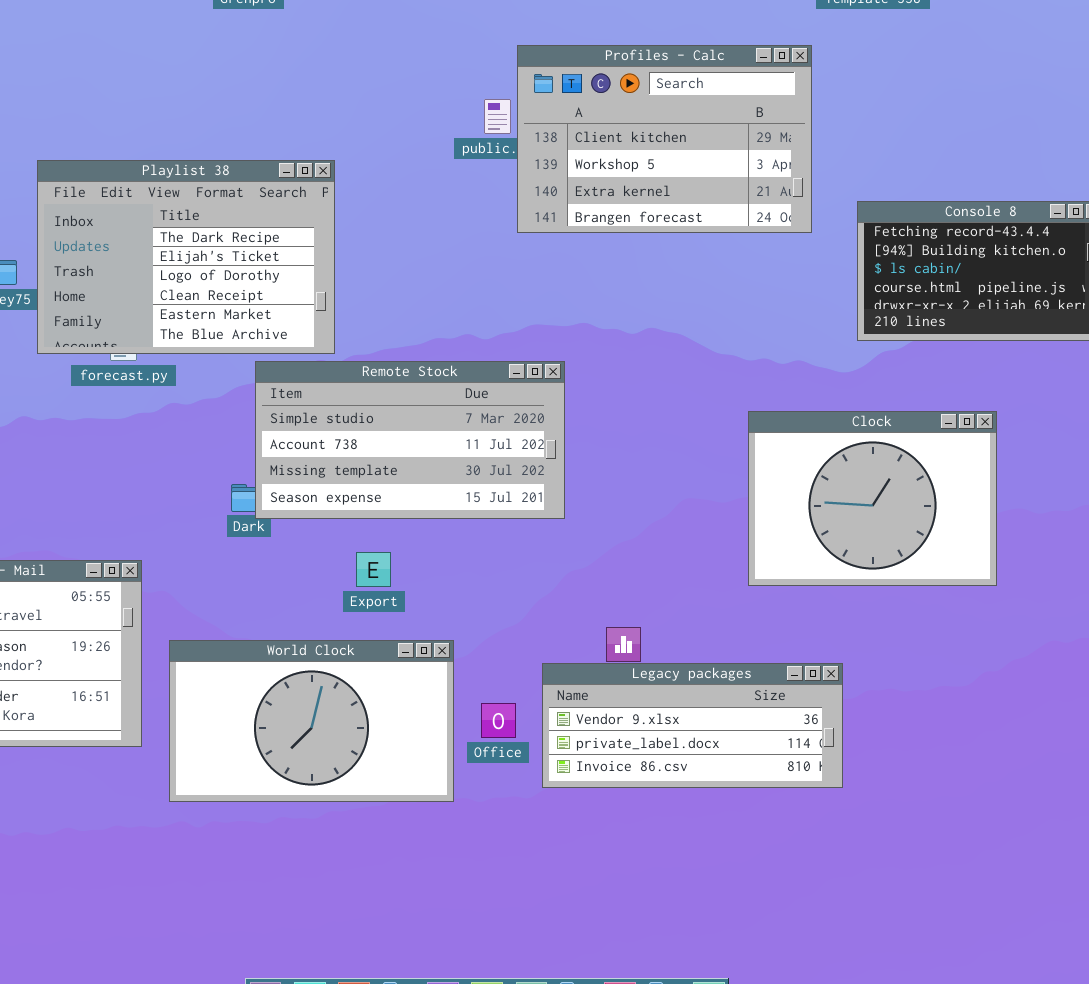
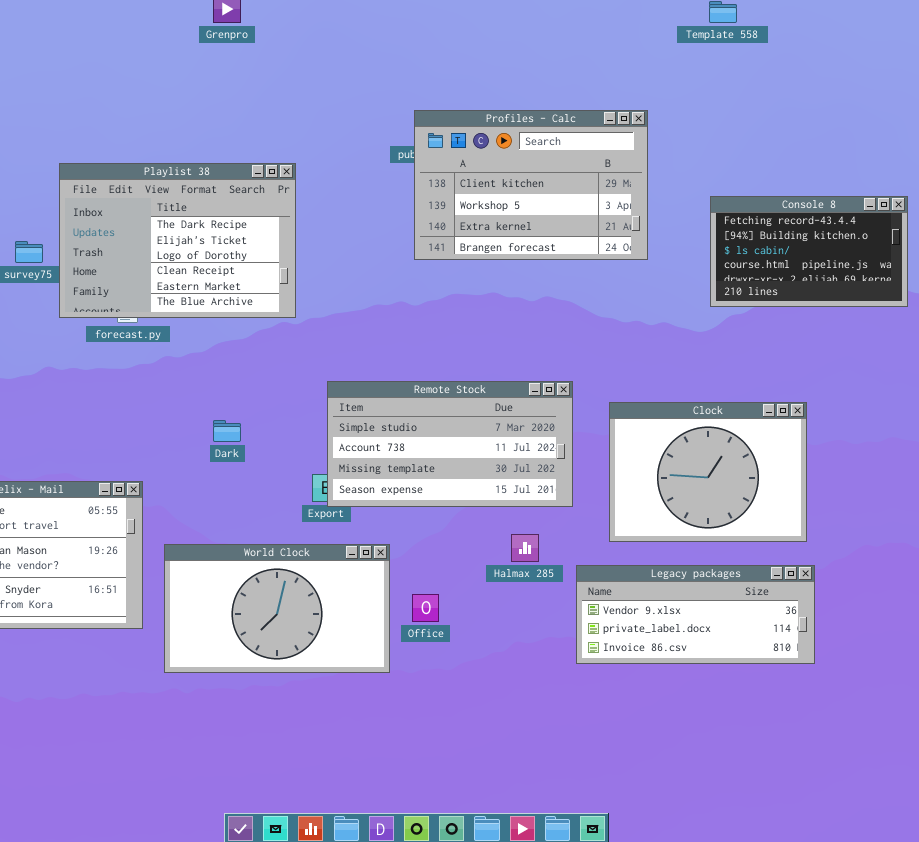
Profiles - Calc: [517,45,812,233] -> [414,110,648,260], moved
Remote Stock: [255,361,565,519] -> [327,381,573,507], moved
Clock: [748,411,997,586] -> [609,402,807,542], moved
Legacy packages: [542,663,843,788] -> [576,565,815,664], moved

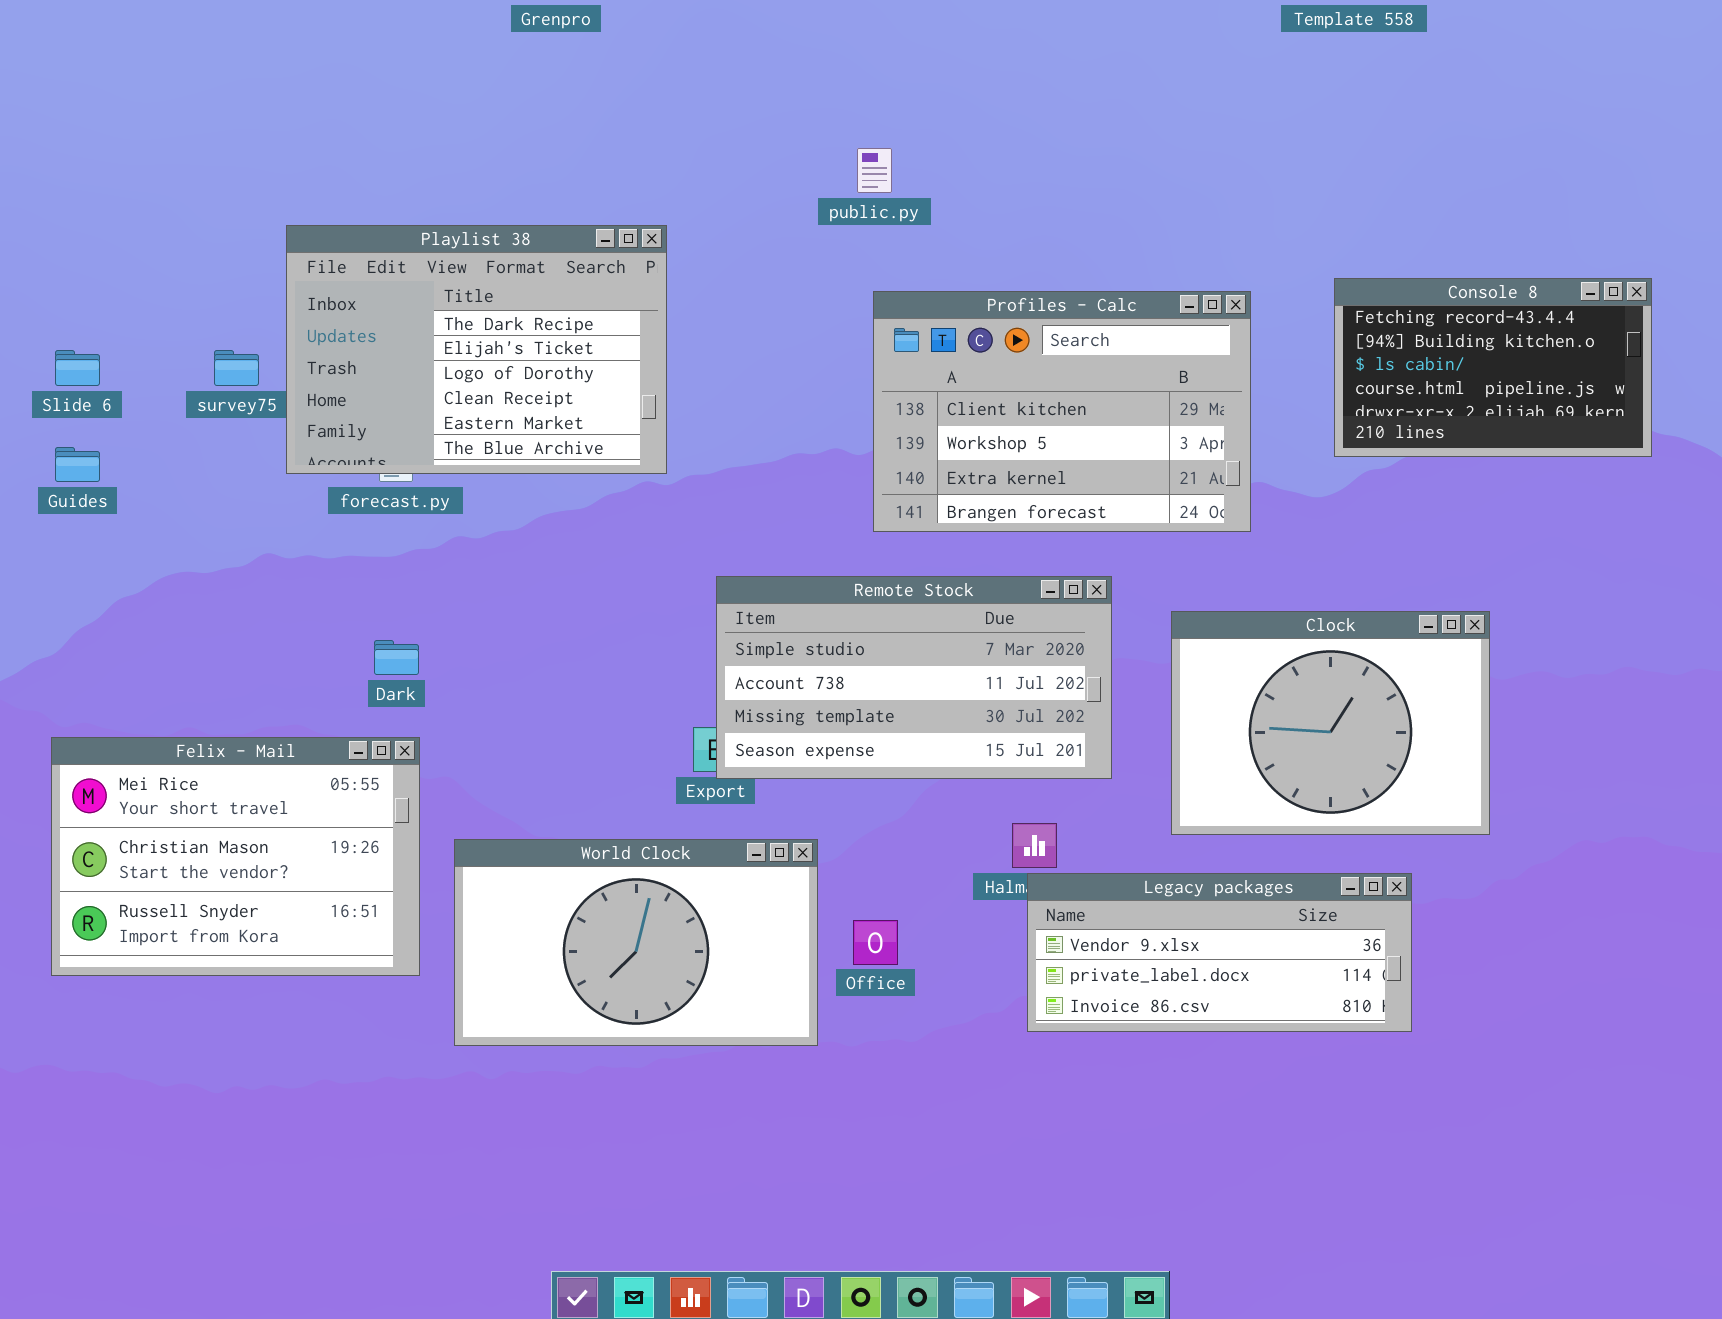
Profiles - Calc: [414,110,648,260] -> [873,291,1251,532], moved
Dark: [213,420,241,442] -> [374,640,419,675], moved
Legacy packages: [576,565,815,664] -> [1027,873,1412,1032], moved

